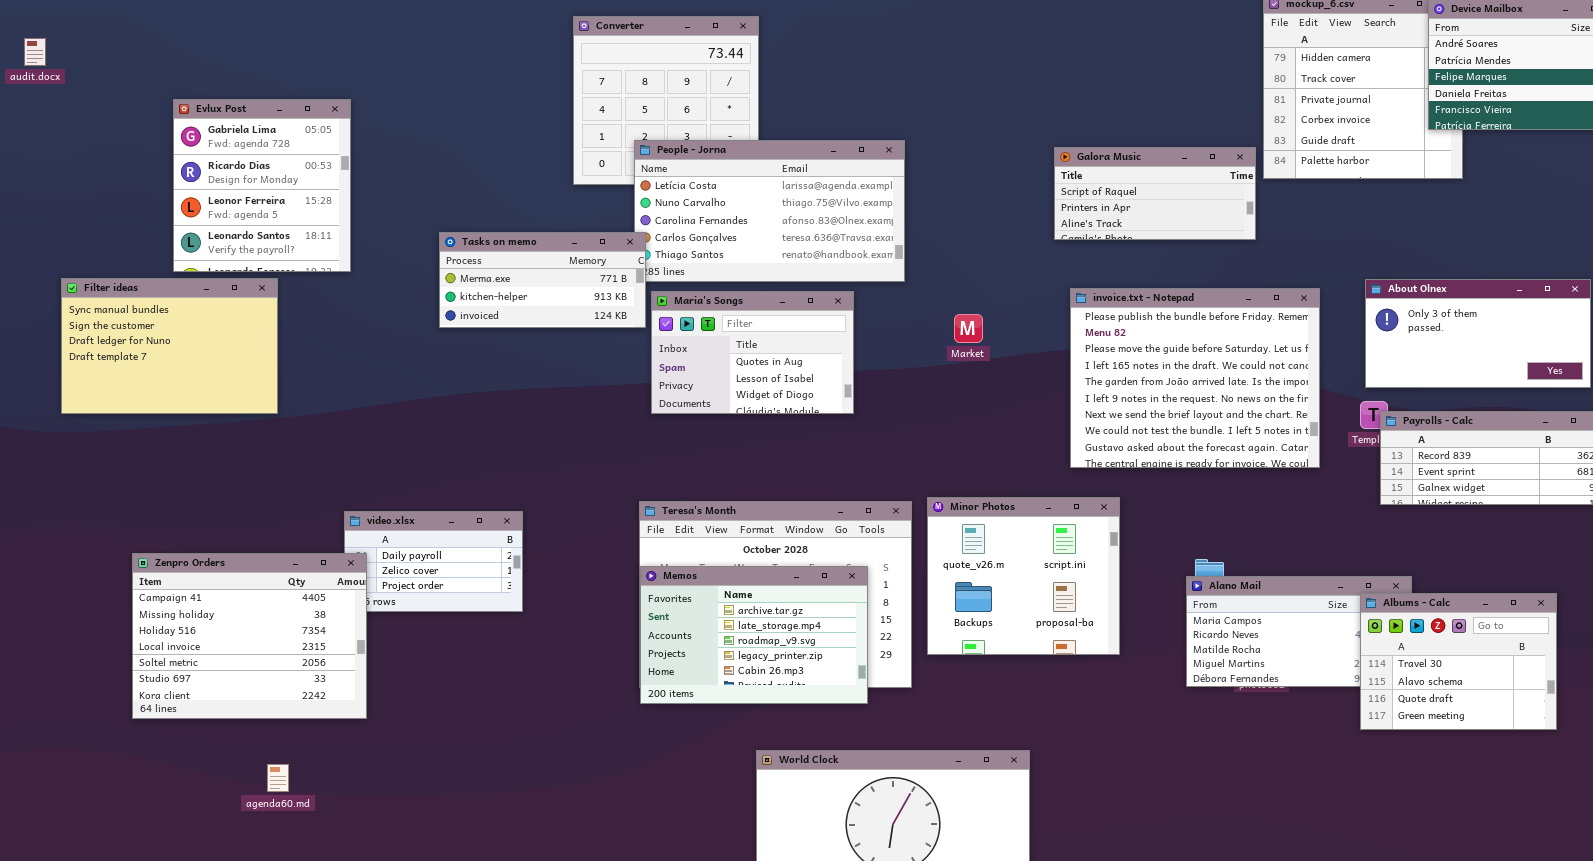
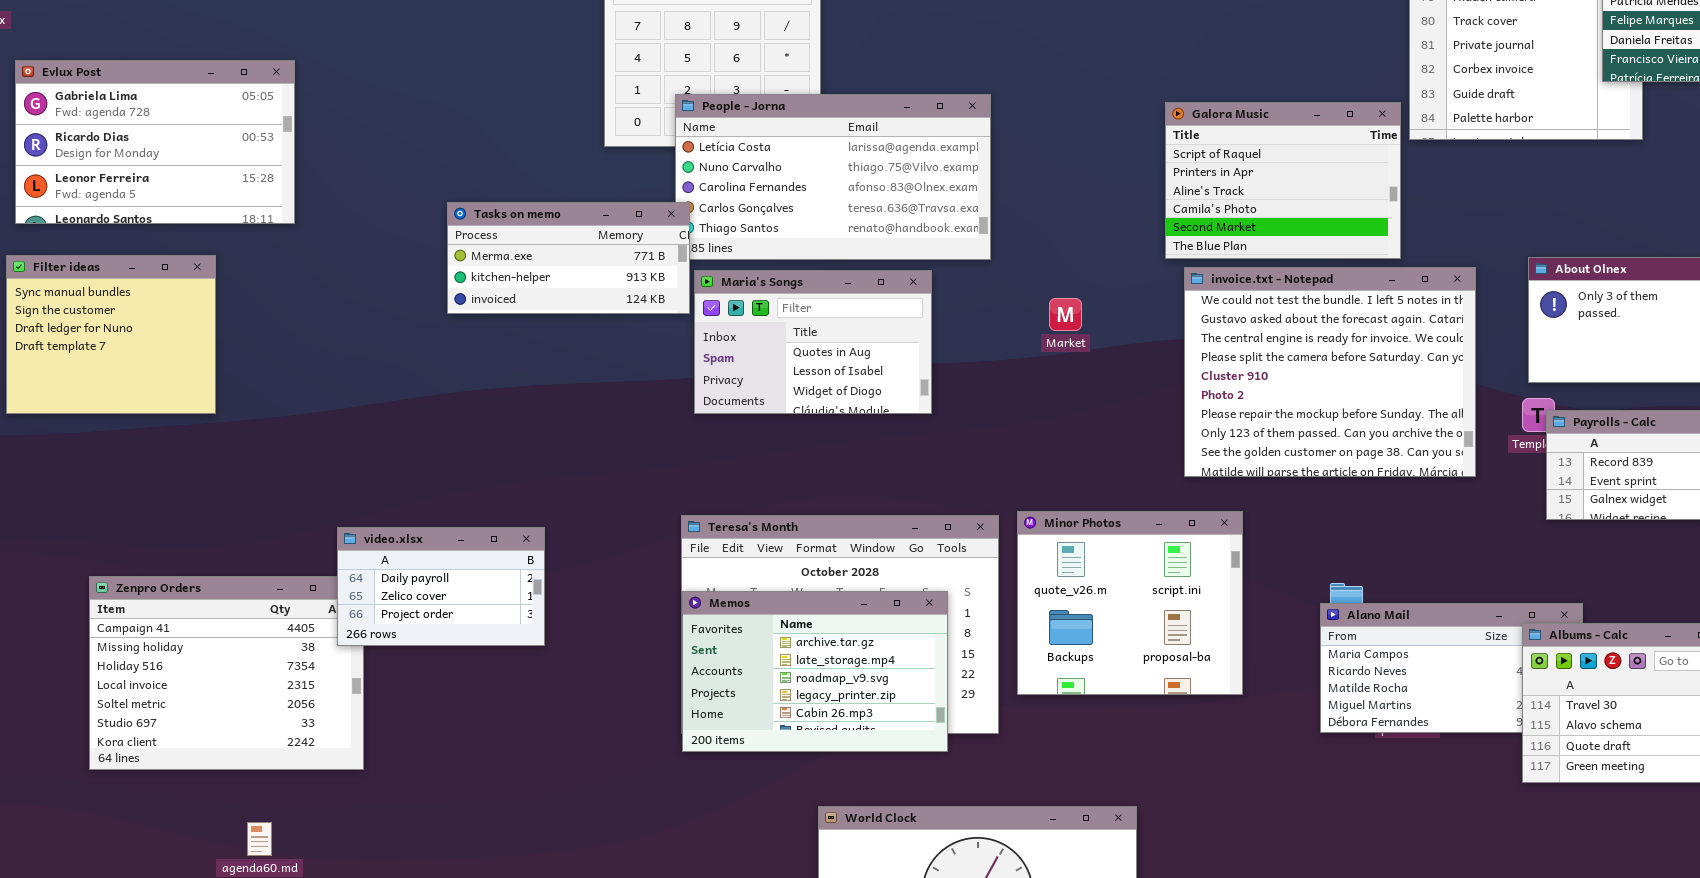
Evlux Post: [173,99,351,272] -> [15,60,295,224], moved, resized
Galora Music: [1054,147,1256,240] -> [1165,102,1401,259], resized
Filter ideas: [61,278,278,414] -> [6,255,216,414], resized
invoice.txt - Notepad: [1070,288,1320,468] -> [1184,267,1476,477], scrolled down 7 rows
video.xlsx: [344,511,523,612] -> [337,527,545,646], raised

